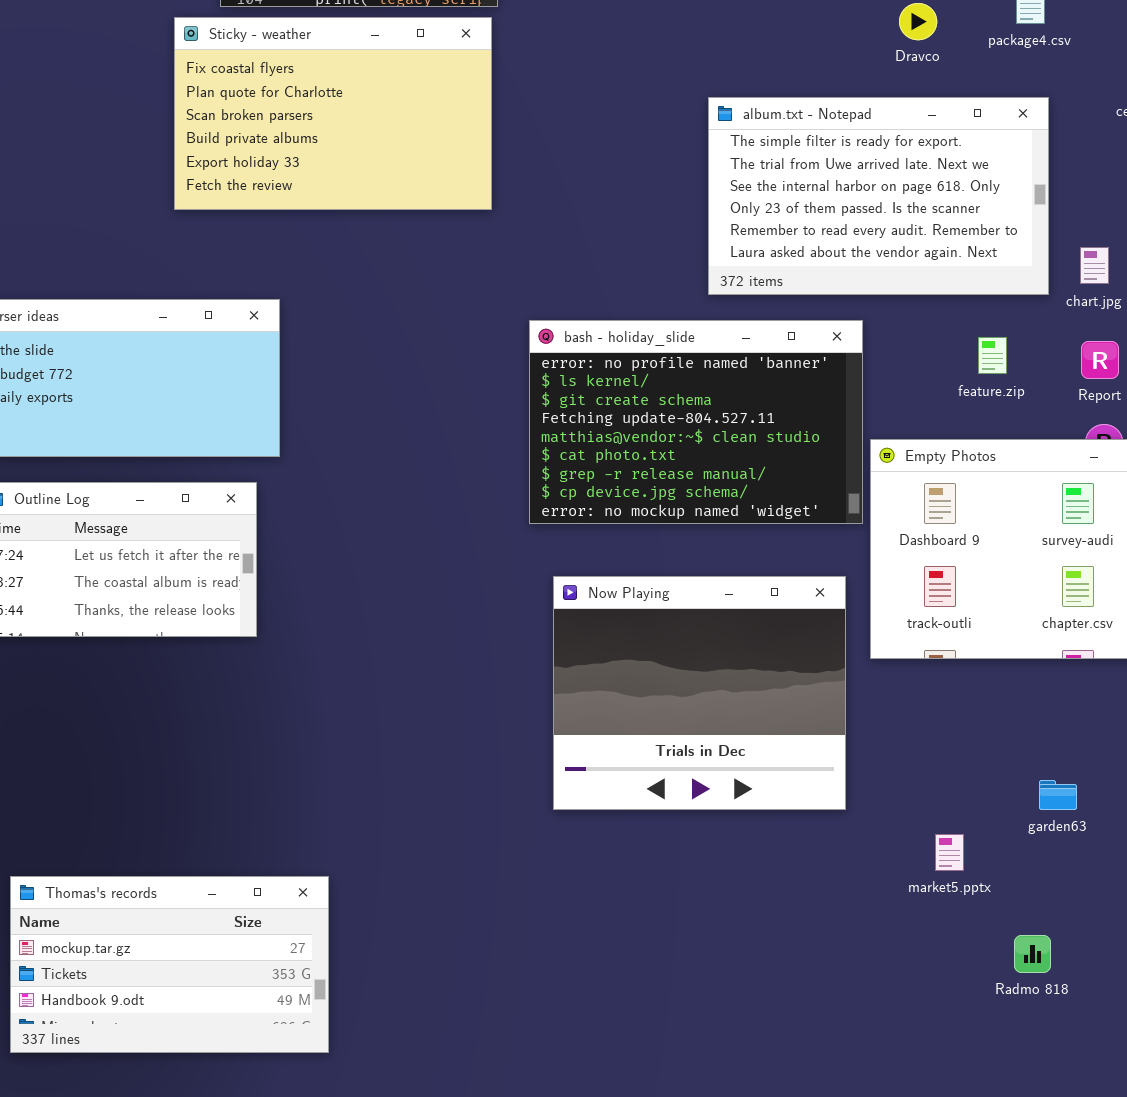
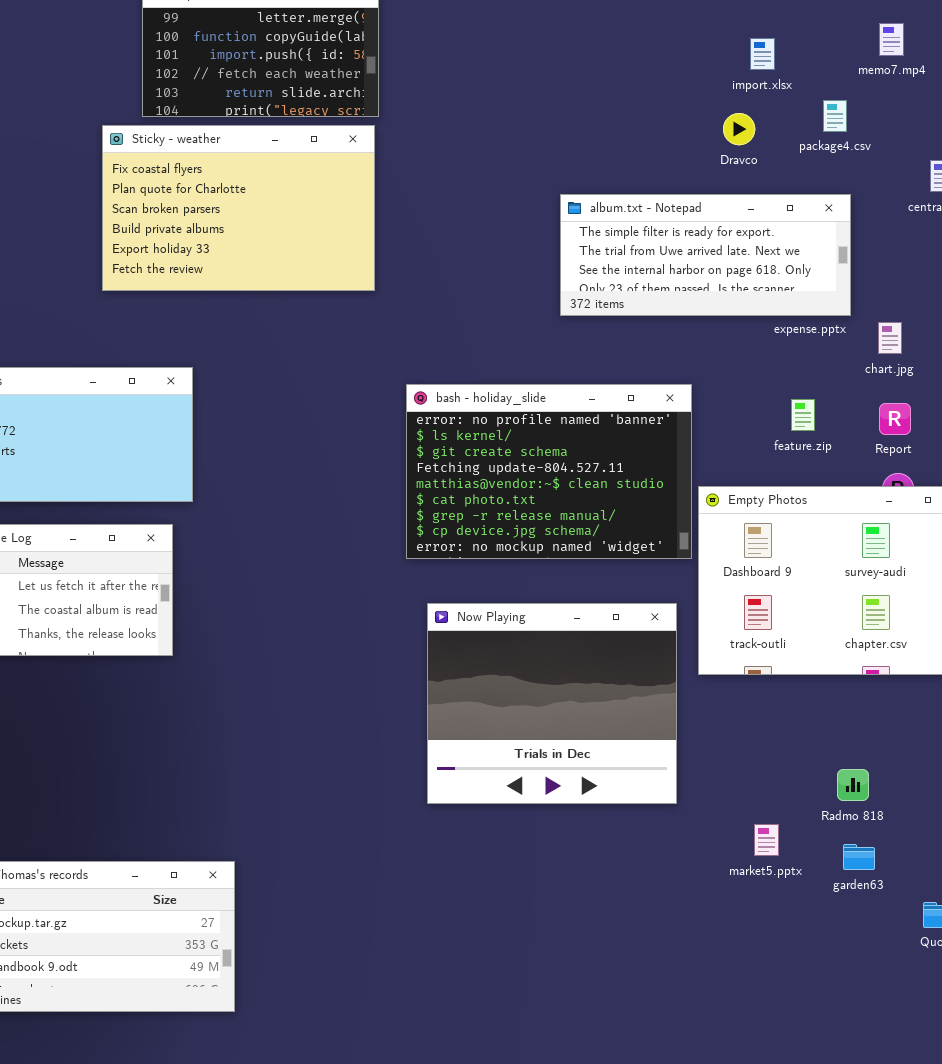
album.txt - Notepad: [708,97,1049,295] -> [560,194,851,316], resized
garden63: [1039,780,1077,810] -> [843,844,875,870], moved
Radmo 818: [1014,935,1051,973] -> [837,769,869,801], moved

